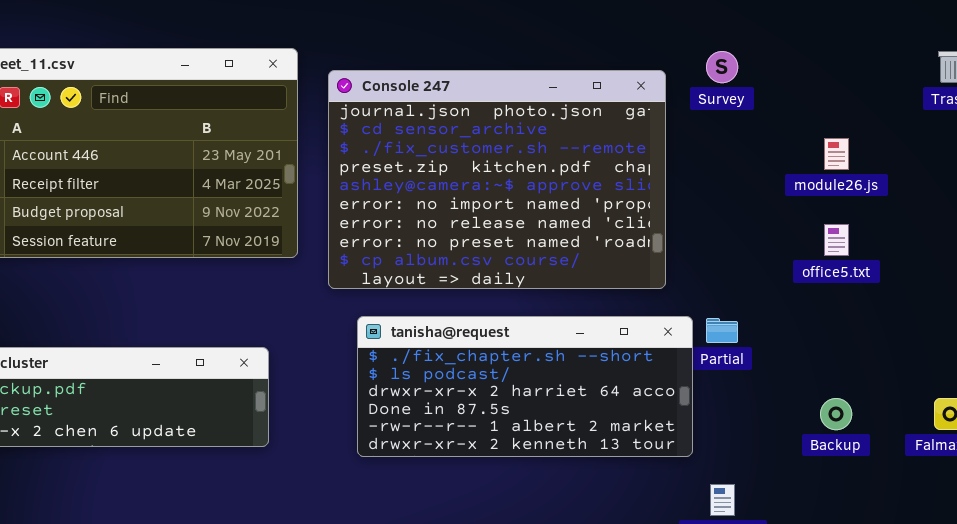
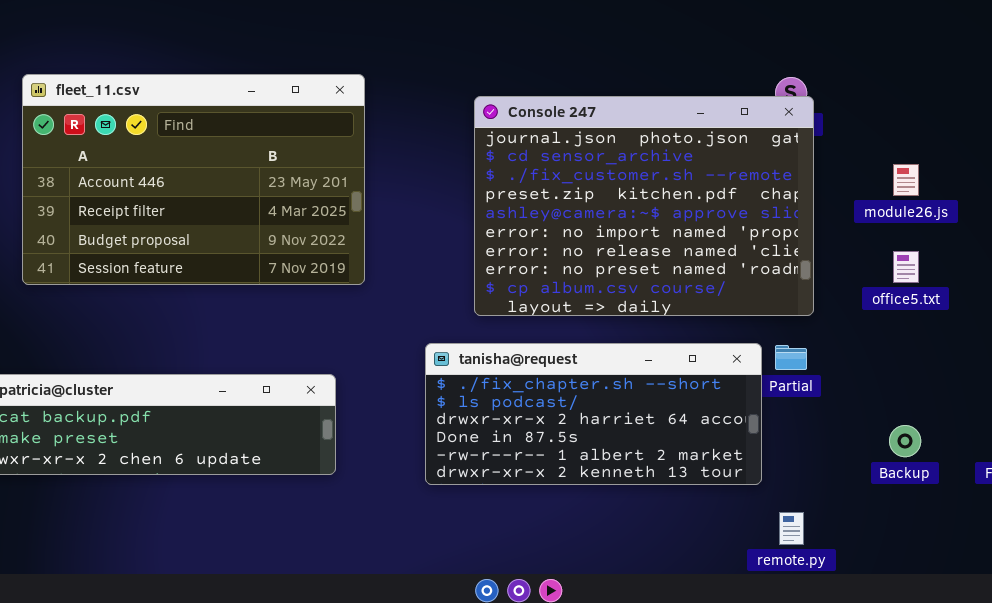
Console 247: [328,70,666,289] -> [474,96,814,316], moved

